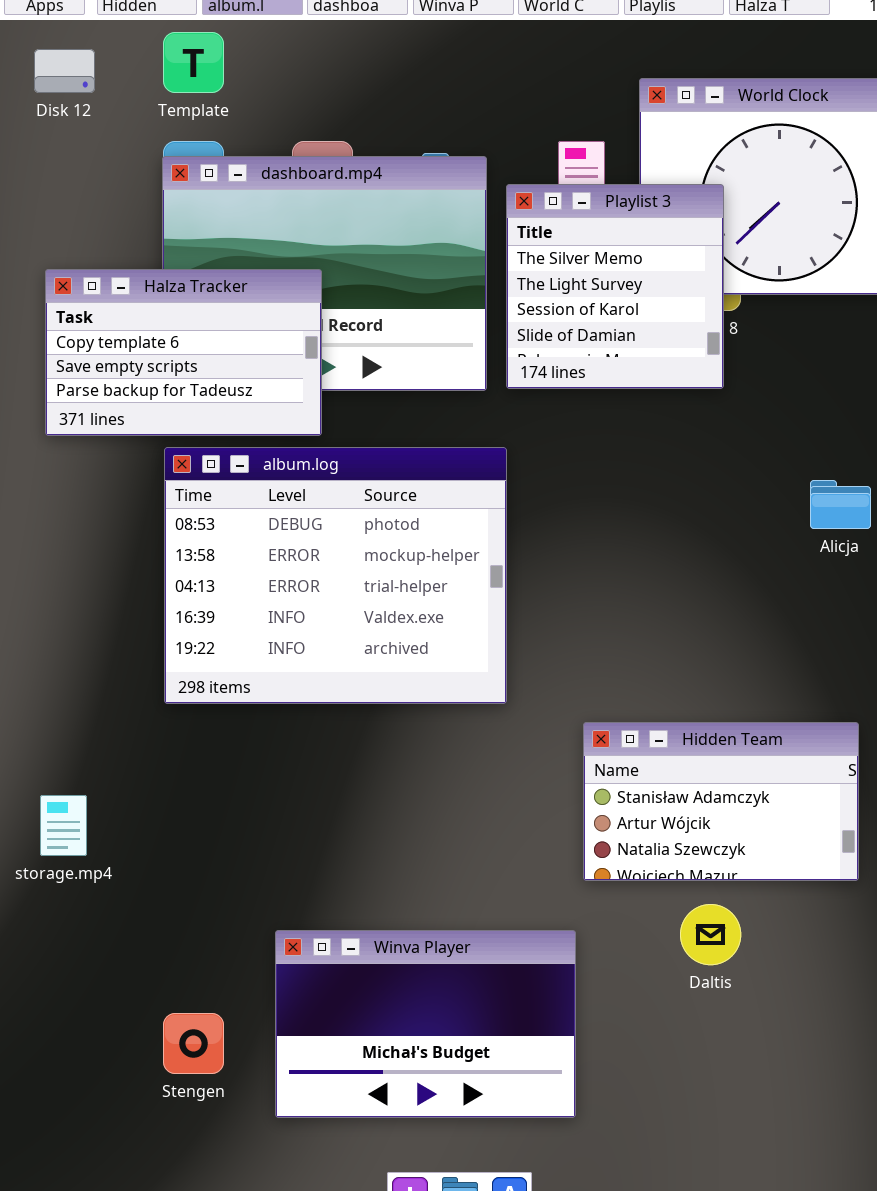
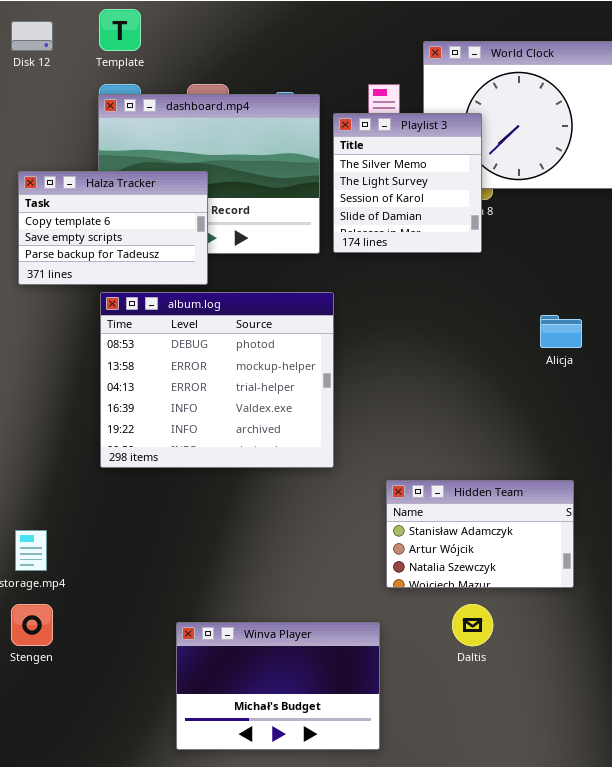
Stengen: [163,1013,224,1074] -> [11,604,53,646], moved

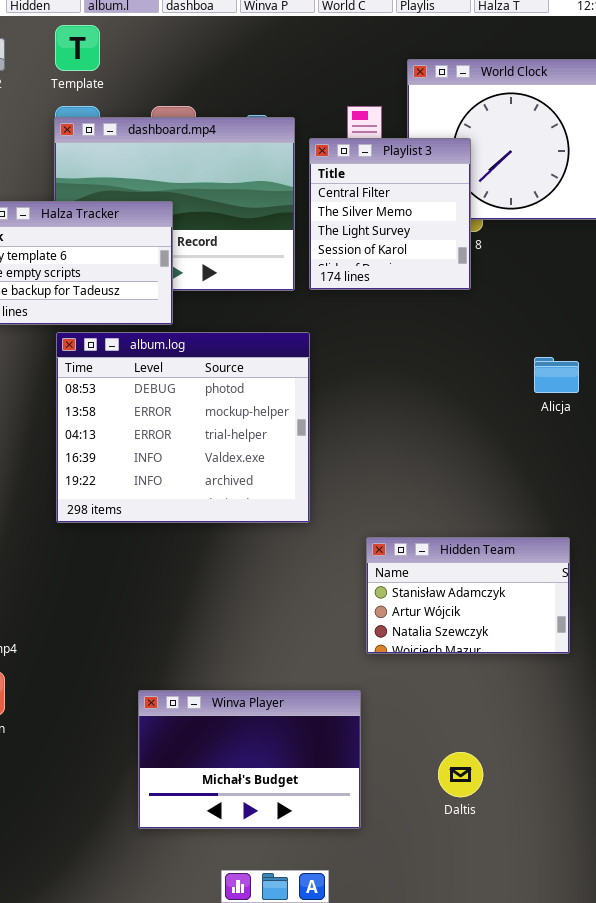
Playlist 3: [333,113,482,253] -> [309,138,471,290], scrolled up 1 row
Daltis: [452,604,493,646] -> [438,752,483,797], moved

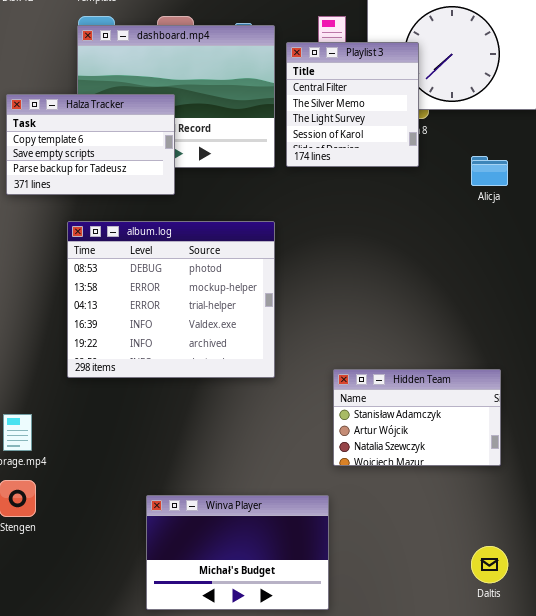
album.log: [56,332,310,523] -> [67,221,275,378], moved
Alicja: [534,357,579,393] -> [471,156,508,186], moved
Daltis: [438,752,483,797] -> [471,546,508,583], moved

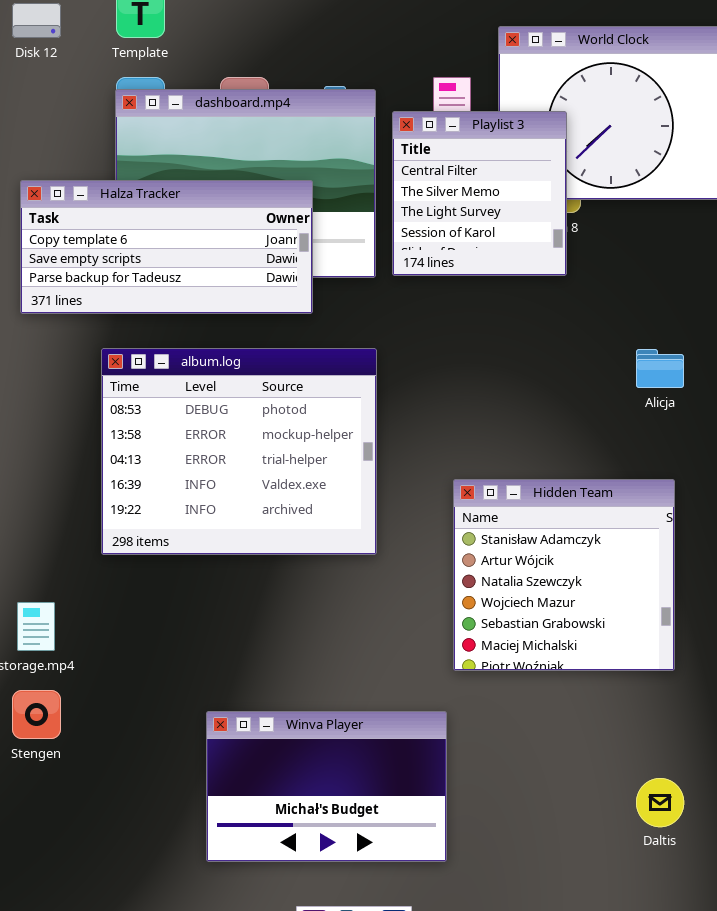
Halza Tracker: [6,94,175,195] -> [20,180,313,314], resized
Alicja: [471,156,508,186] -> [636,349,684,388], moved
Hidden Team: [333,369,501,466] -> [453,479,675,671], resized

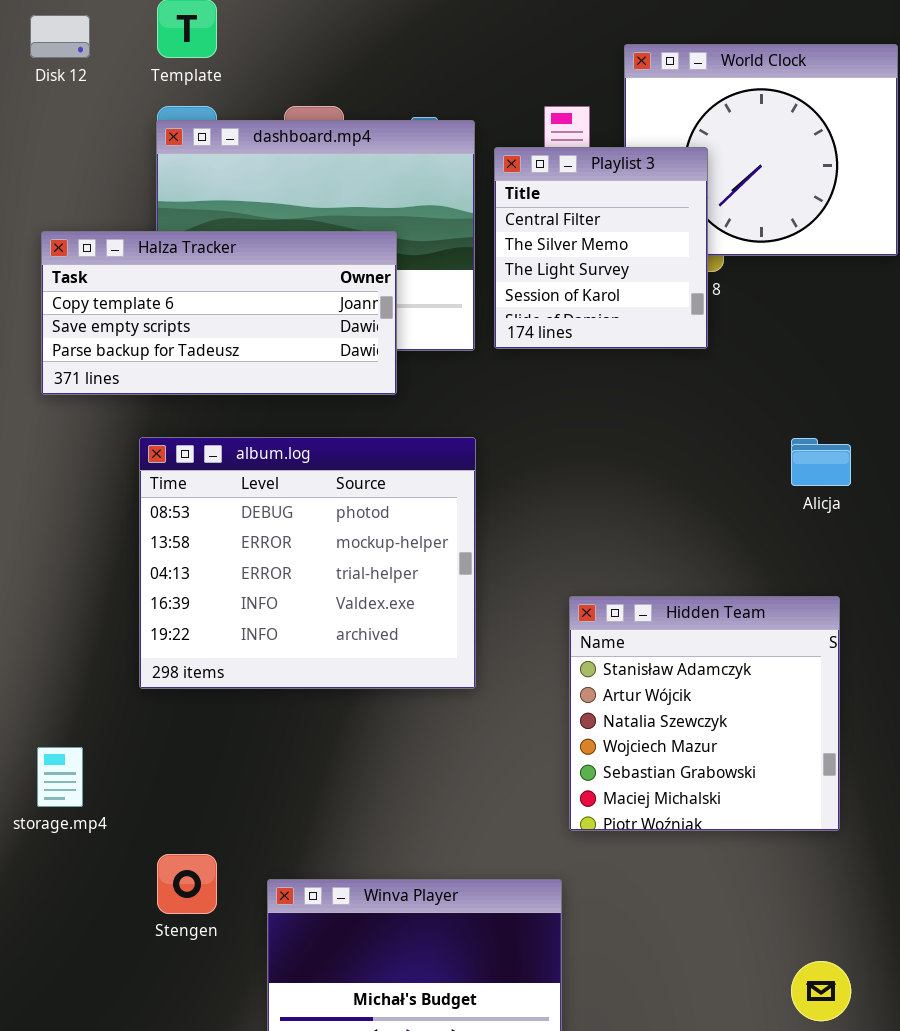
Stengen: [12,690,61,739] -> [157,854,217,914], moved

